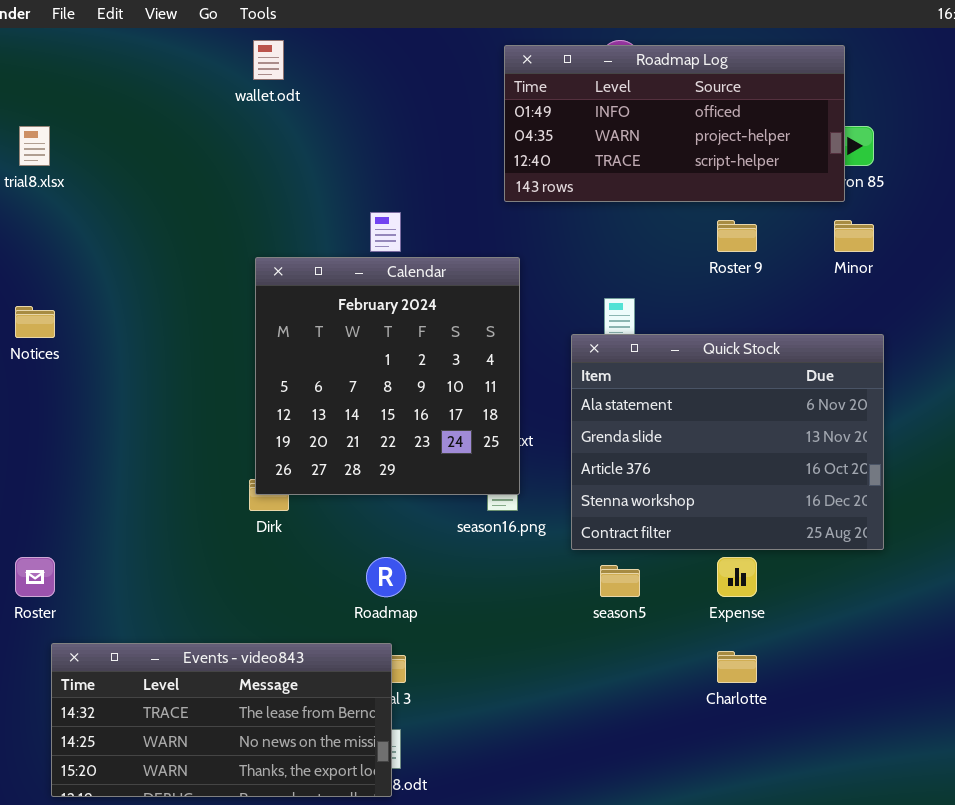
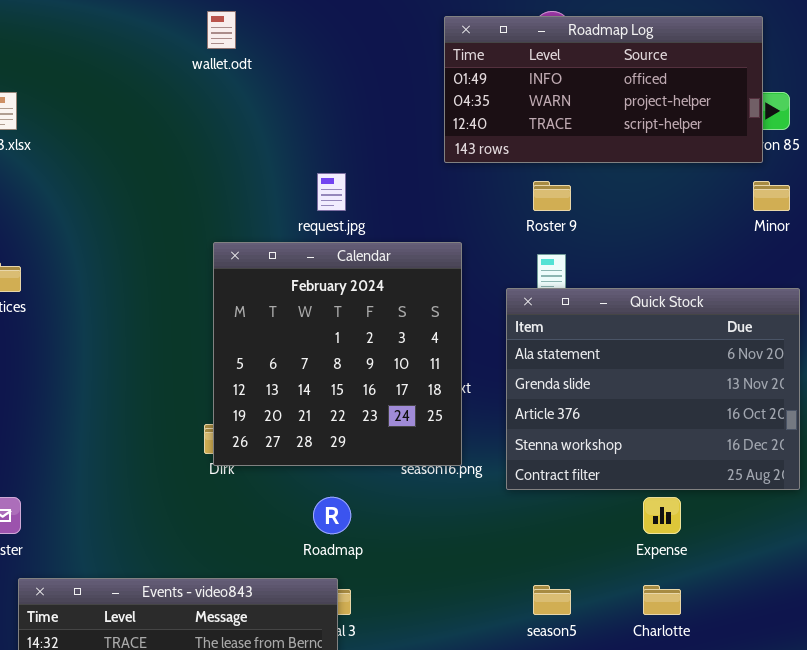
Roster 9: [717,220,757,252] -> [533,181,571,211], moved
Calendar: [255,257,520,495] -> [213,242,462,466], moved
season5: [600,565,640,597] -> [533,585,571,615], moved

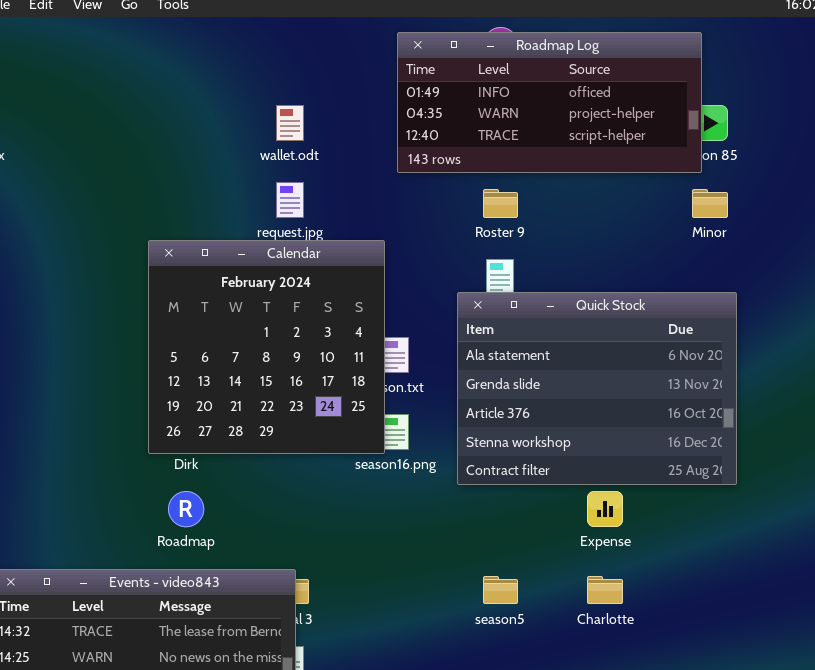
wallet.odt: [207,11,236,49] -> [276,105,304,141], moved
Calendar: [213,242,462,466] -> [148,240,385,454], moved
Roadmap: [313,497,351,534] -> [168,491,204,527], moved

